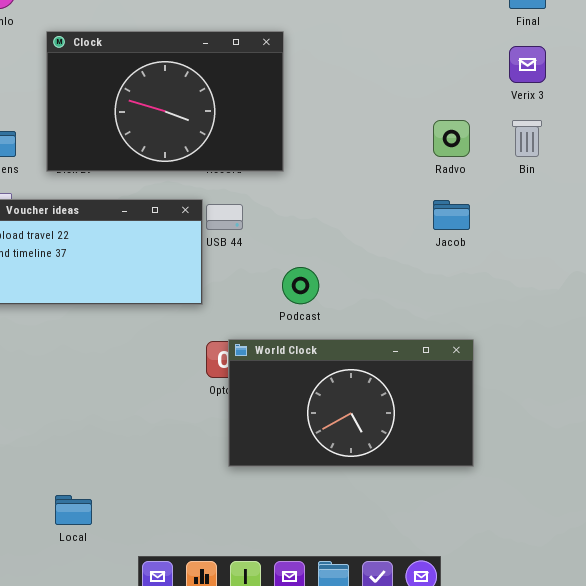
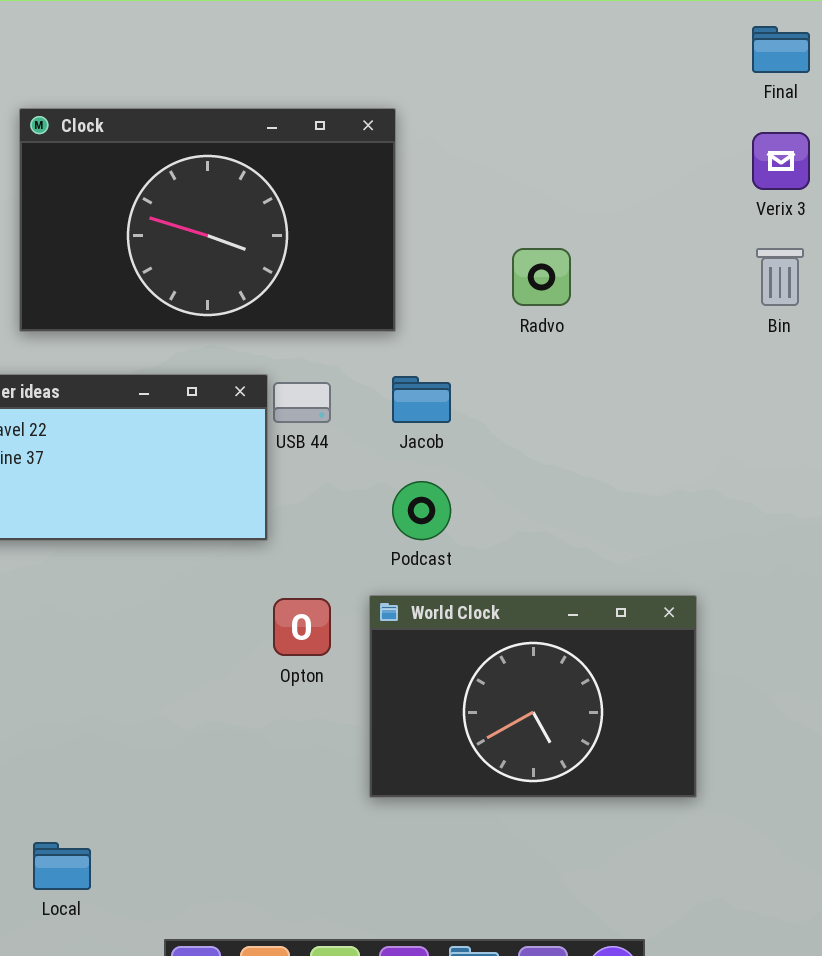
Radvo: [433,120,470,157] -> [512,248,571,306], moved
Jacob: [433,200,470,230] -> [392,376,451,423], moved
World Clock: [228,339,474,467] -> [369,595,697,798], resized

